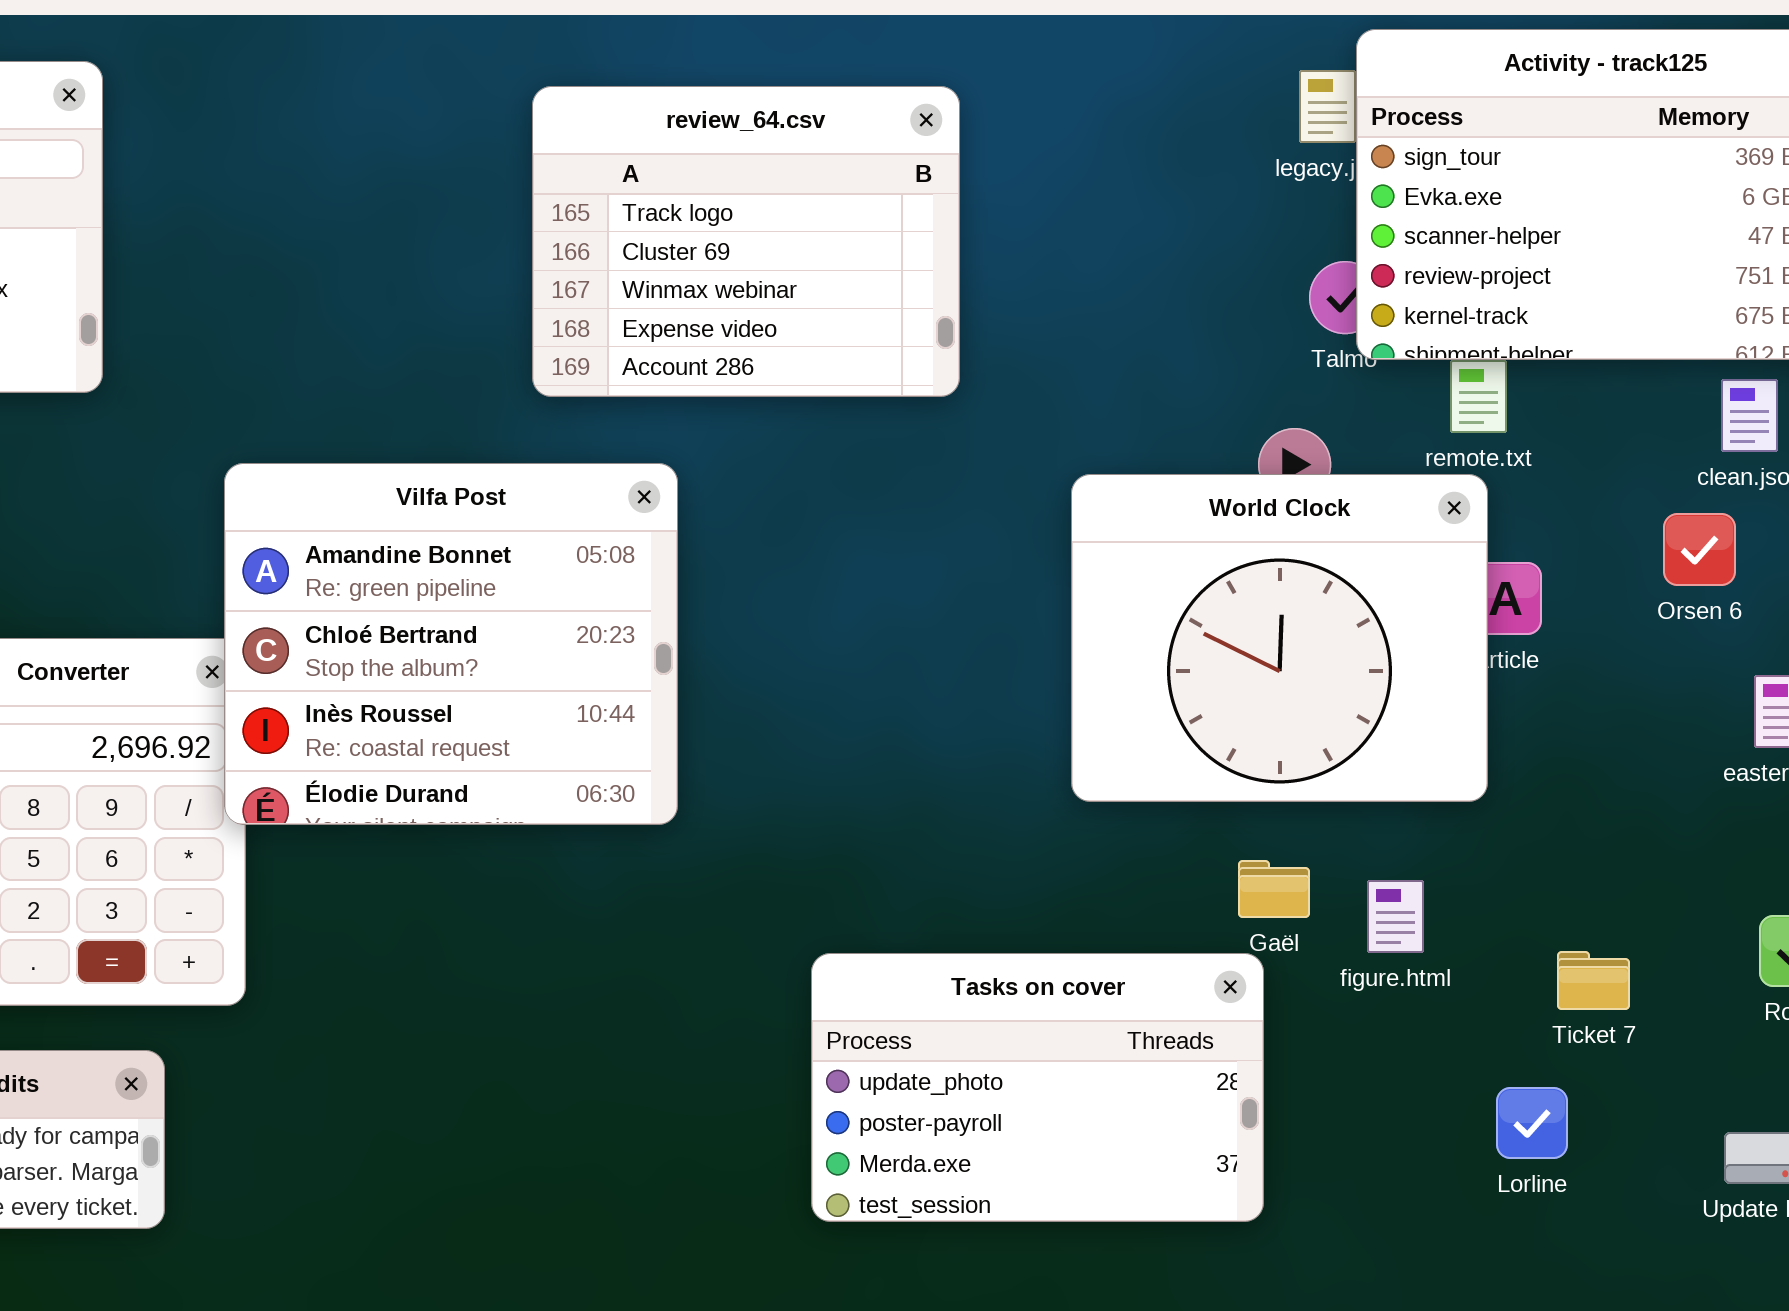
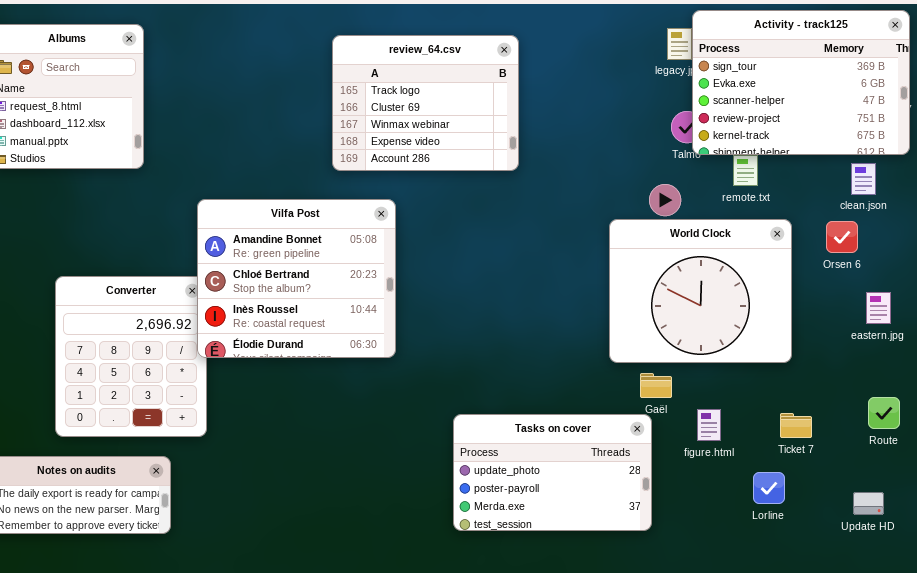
World Clock: [1071,474,1488,802] -> [609,219,792,363], moved
figure.html: [1367,880,1424,953] -> [697,409,721,441], moved

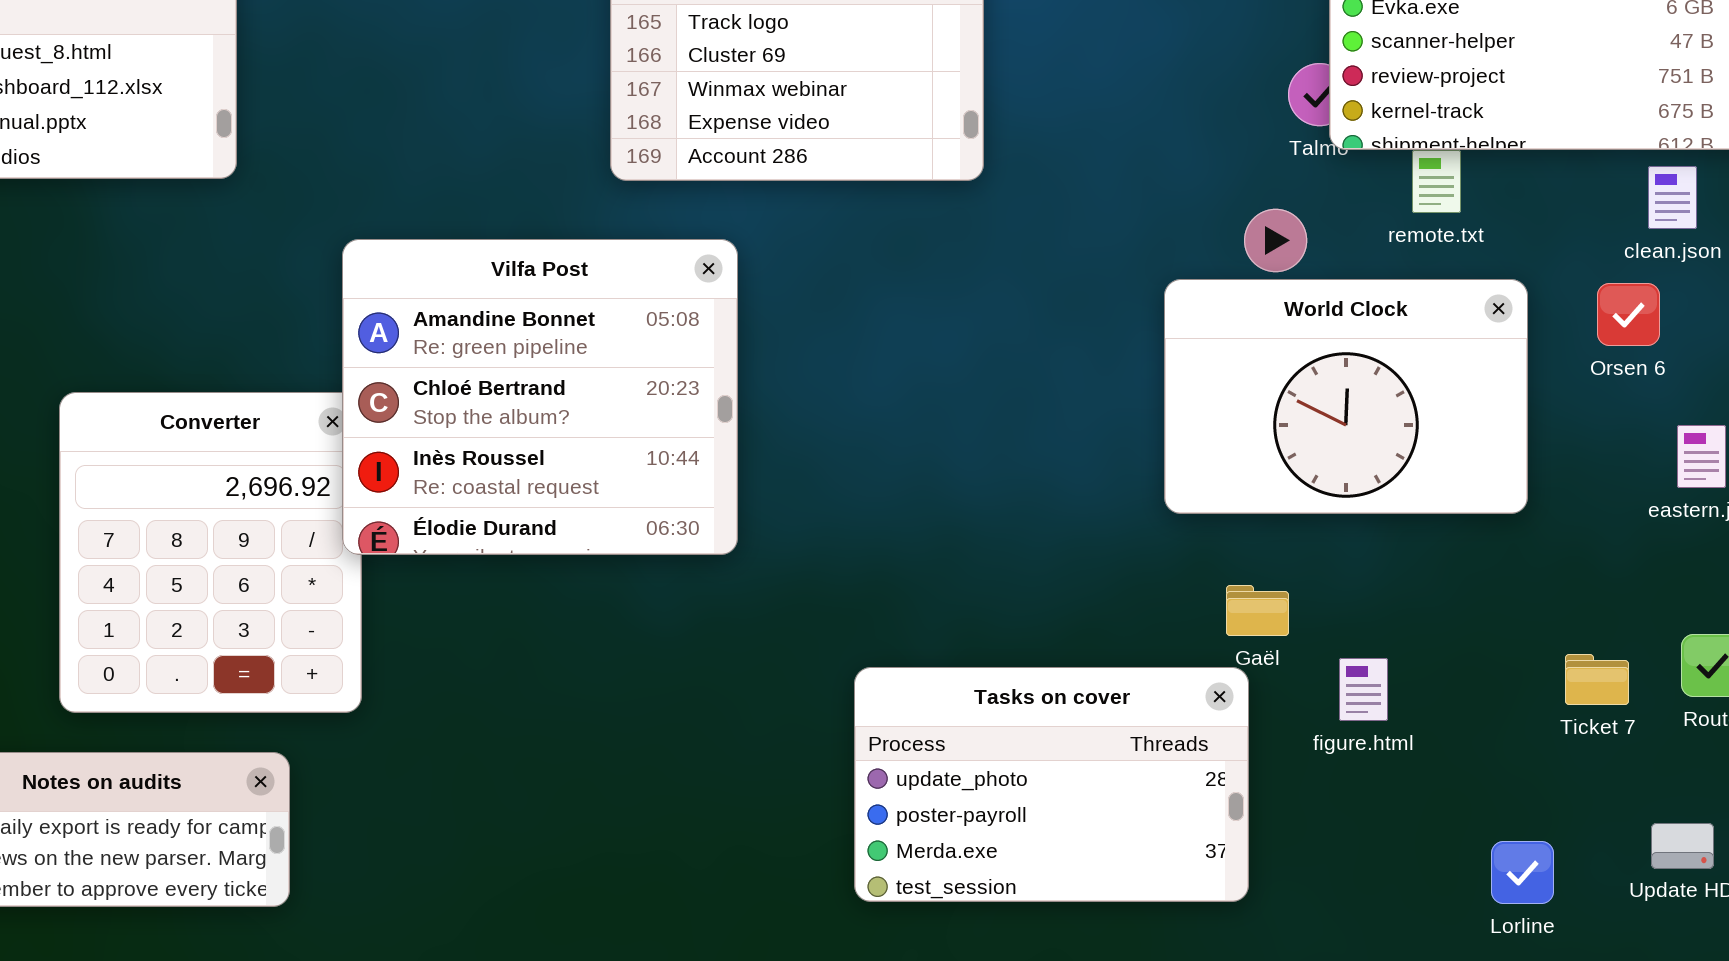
World Clock: [609,219,792,363] -> [1164,279,1528,514], resized
Ticket 7: [780,413,812,438] -> [1565,654,1629,705], moved
Lorline: [753,472,785,504] -> [1491,841,1554,904], moved

